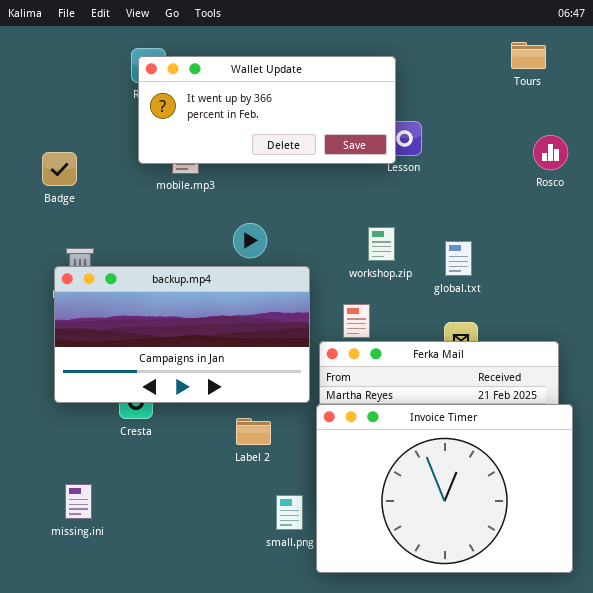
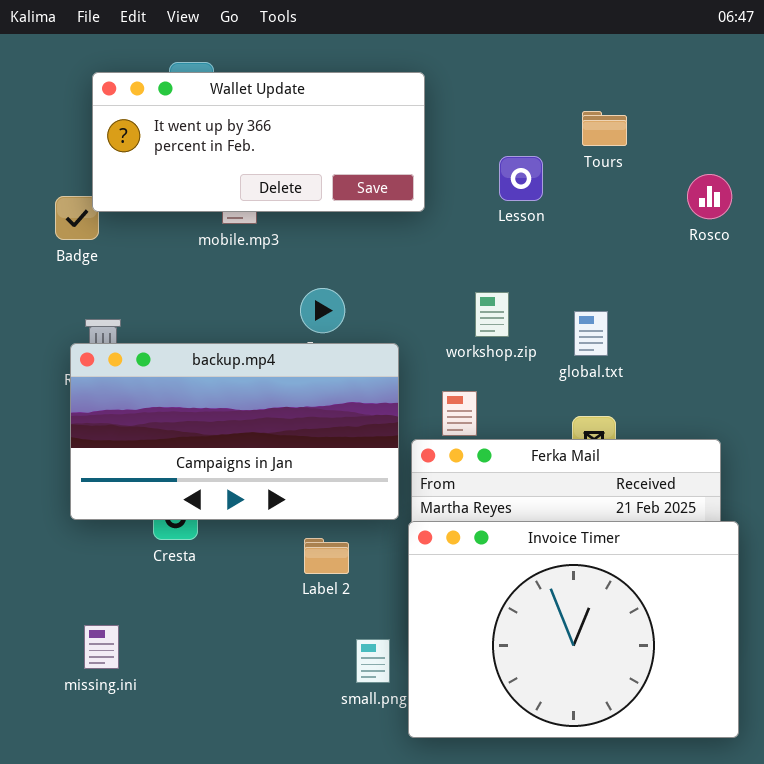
Tours: [511,42,546,69] -> [582,111,627,146], moved
Wallet Update: [138,56,396,164] -> [92,72,425,212], moved

